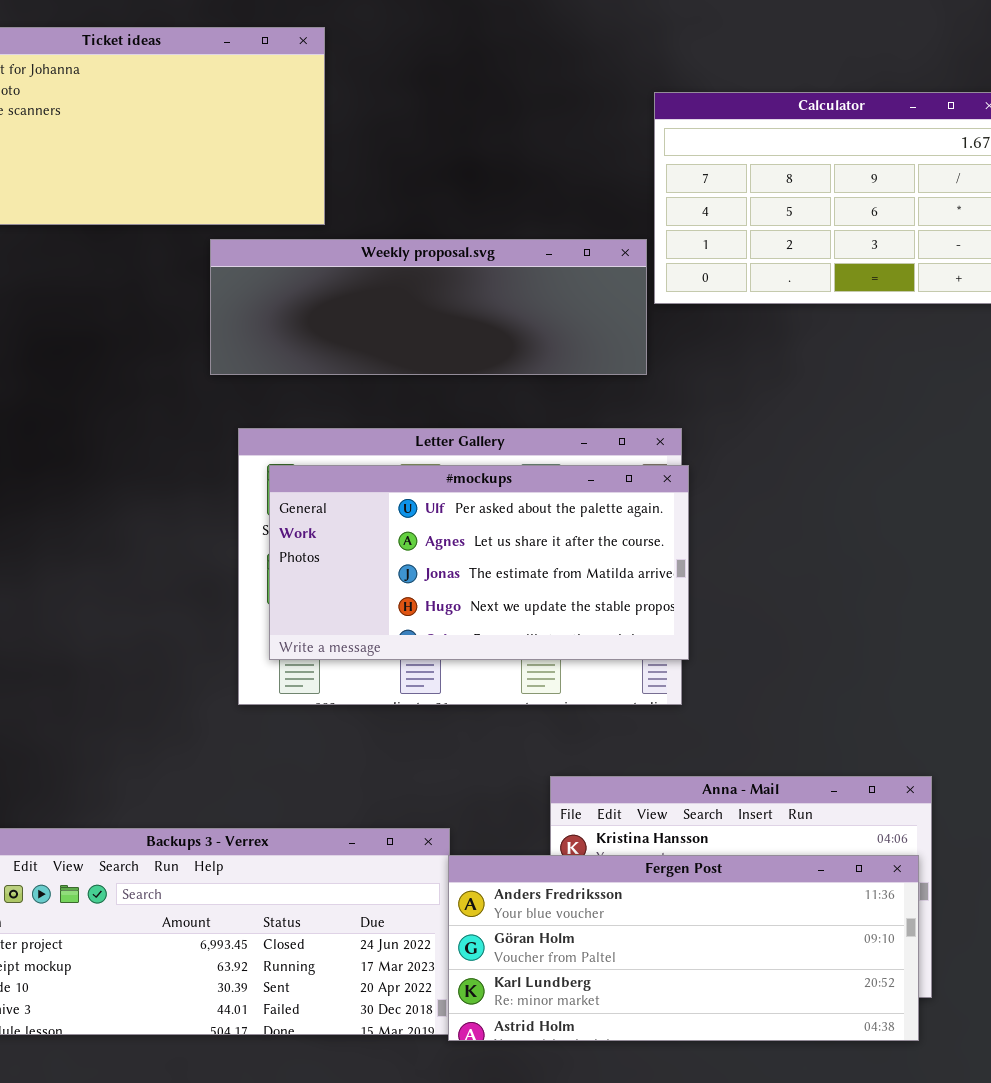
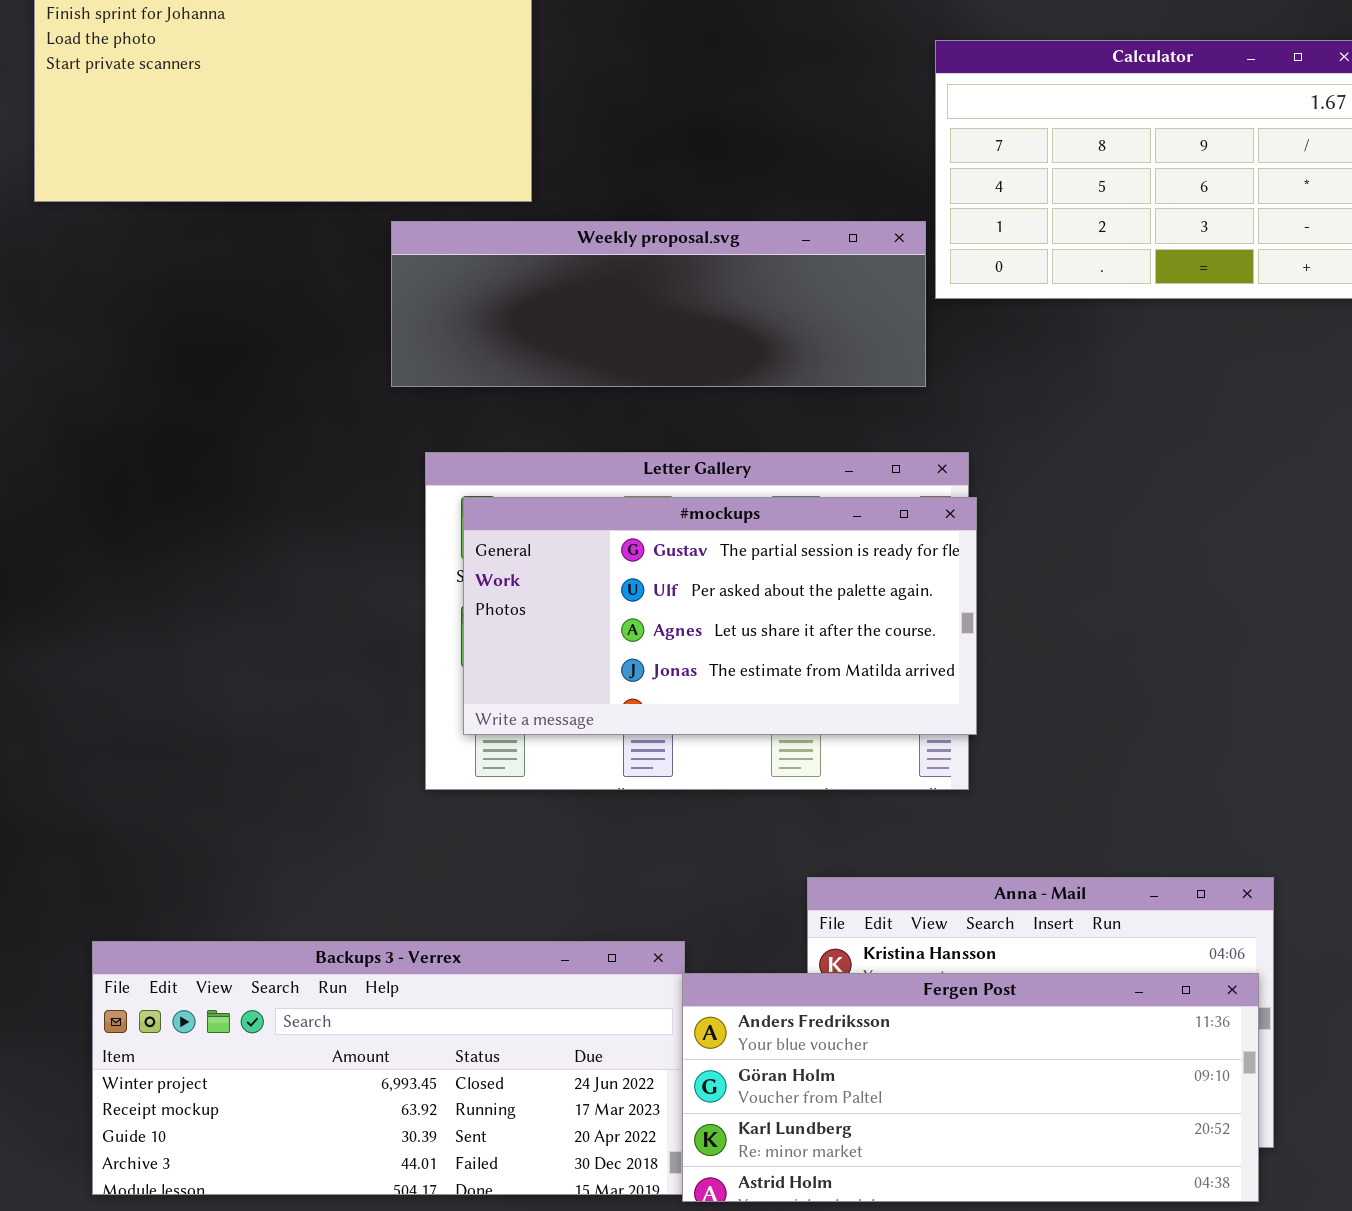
#mockups: [269,465,689,660] -> [463,497,977,735], scrolled up 1 row

